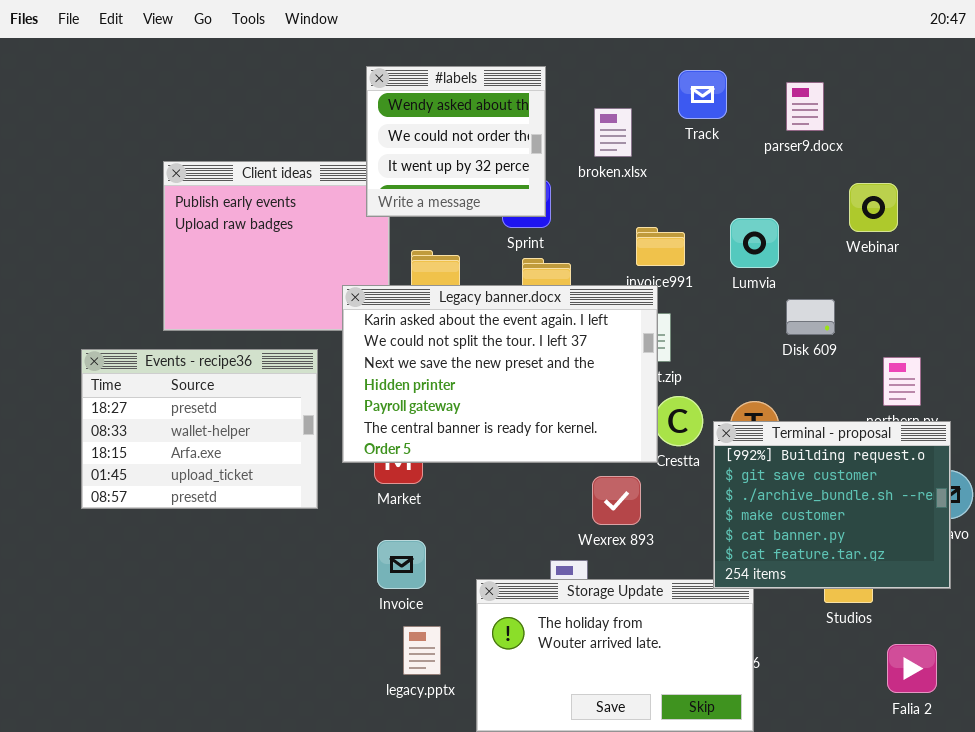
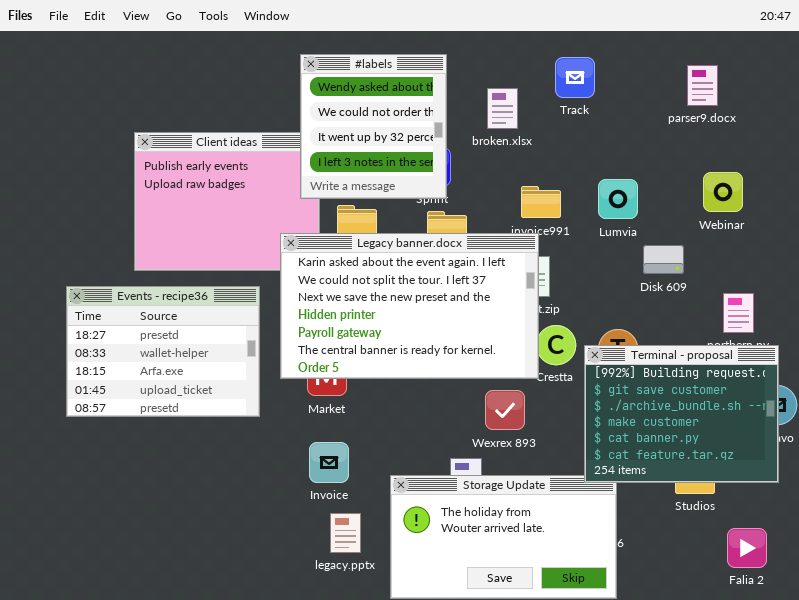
#labels: [366,66,546,217] -> [300,54,447,199], resized
parser9.docx: [786,82,824,131] -> [687,65,718,106], moved
Webinar: [849,183,898,232] -> [703,172,743,212], moved

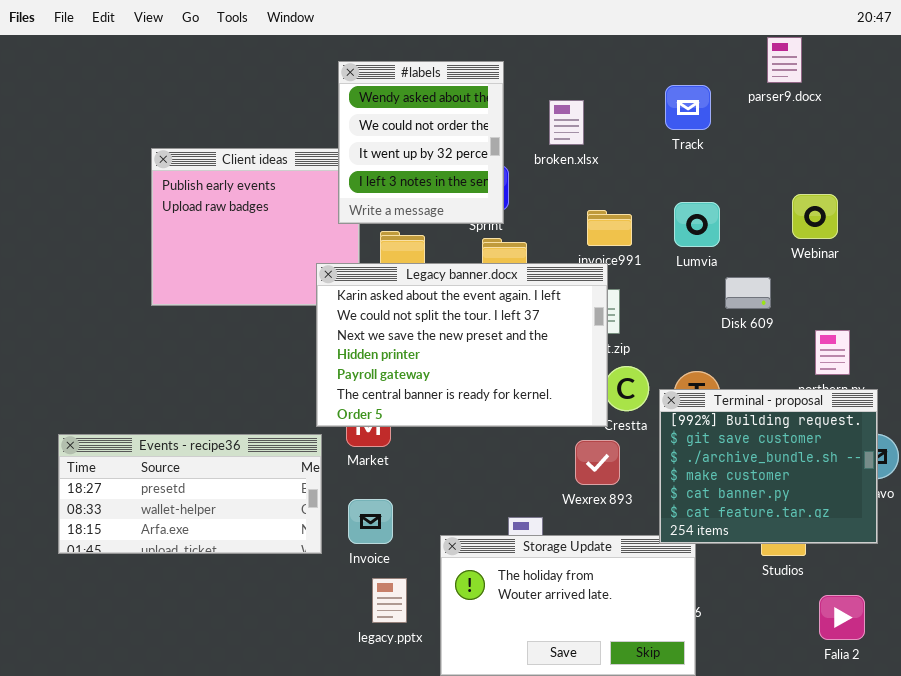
Track: [555,57,595,98] -> [665,85,711,130], moved
parser9.docx: [687,65,718,106] -> [767,37,802,83], moved
Events - recipe36: [66,286,260,417] -> [58,434,322,554], moved, resized
Wexrex 893: [485,390,525,430] -> [575,440,620,485], moved

